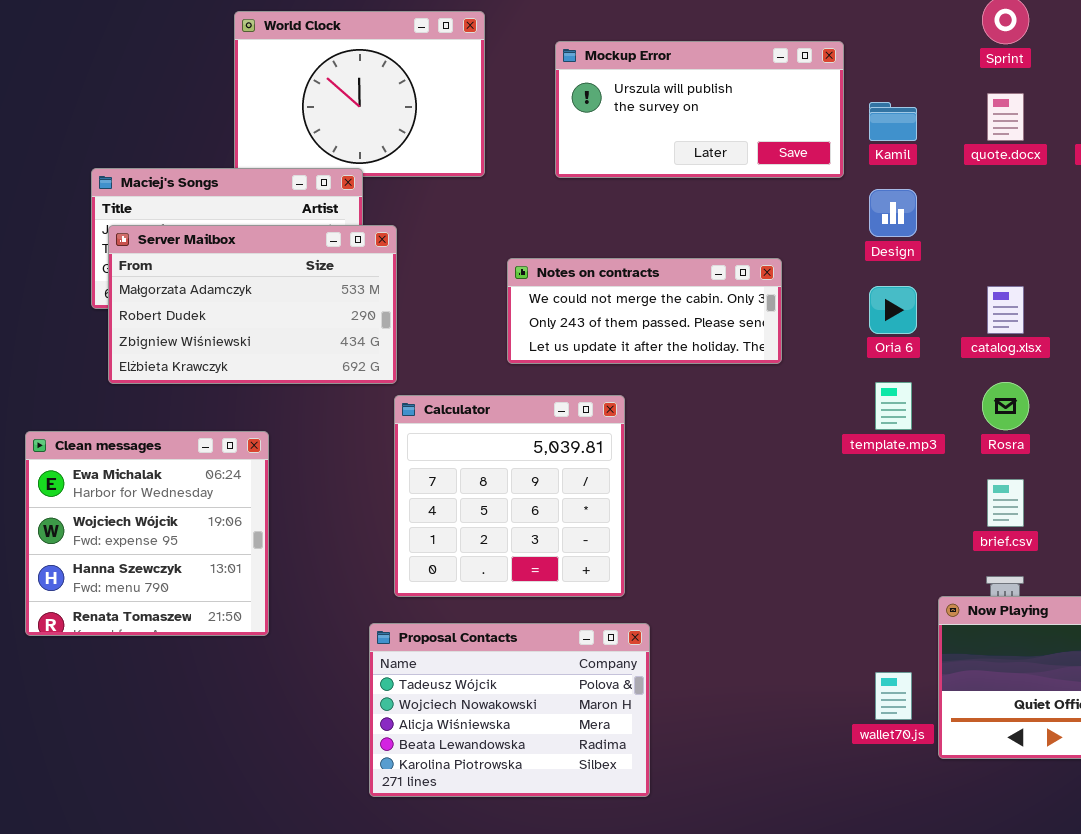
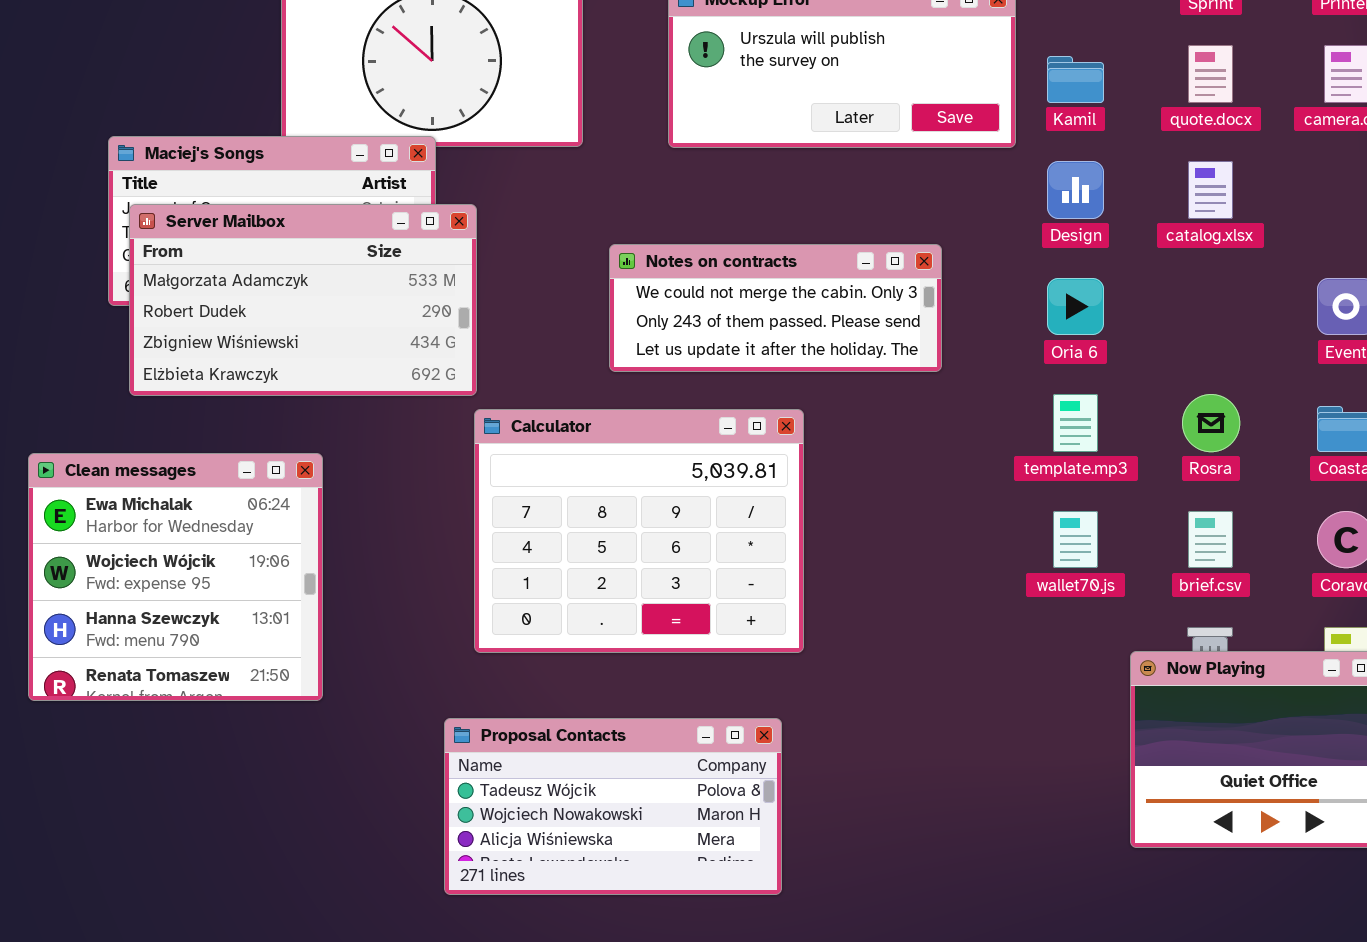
catalog.xlsx: [987,286,1024,334] -> [1188,161,1233,219], moved
Calculator: [394,395,625,597] -> [474,409,804,653], resized
Proposal Contacts: [369,623,650,797] -> [444,718,782,895], resized
wallet70.js: [875,672,912,720] -> [1053,511,1098,568], moved

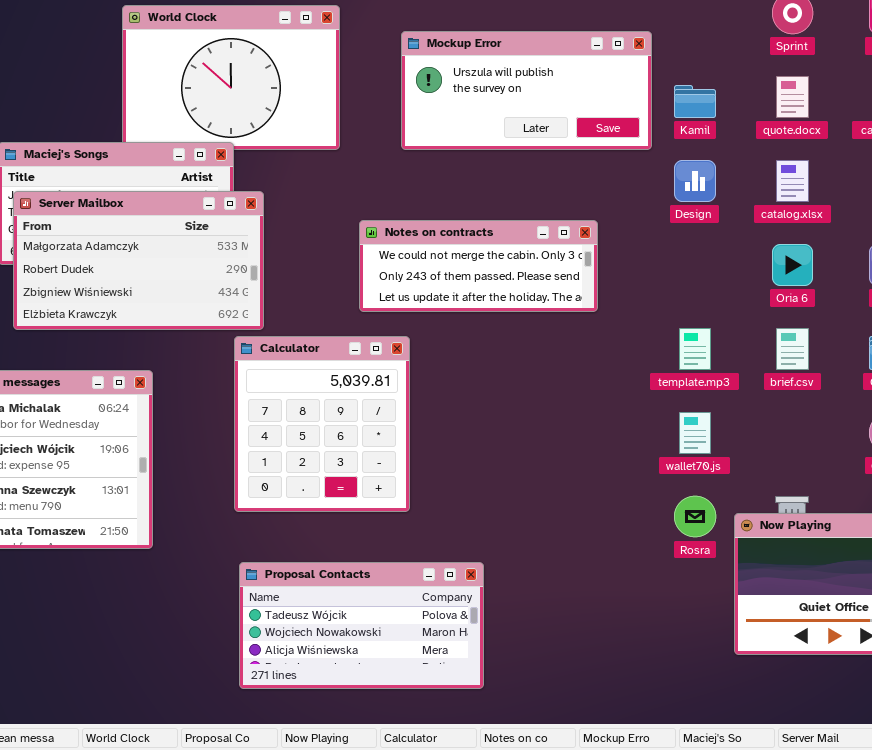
Oria 6: [1047,278,1104,335] -> [772,244,813,286], moved
Rosra: [1182,394,1240,452] -> [674,496,716,537], moved
Calculator: [474,409,804,653] -> [234,336,410,512], moved, resized
brief.csv: [1188,511,1233,568] -> [776,328,809,370], moved

